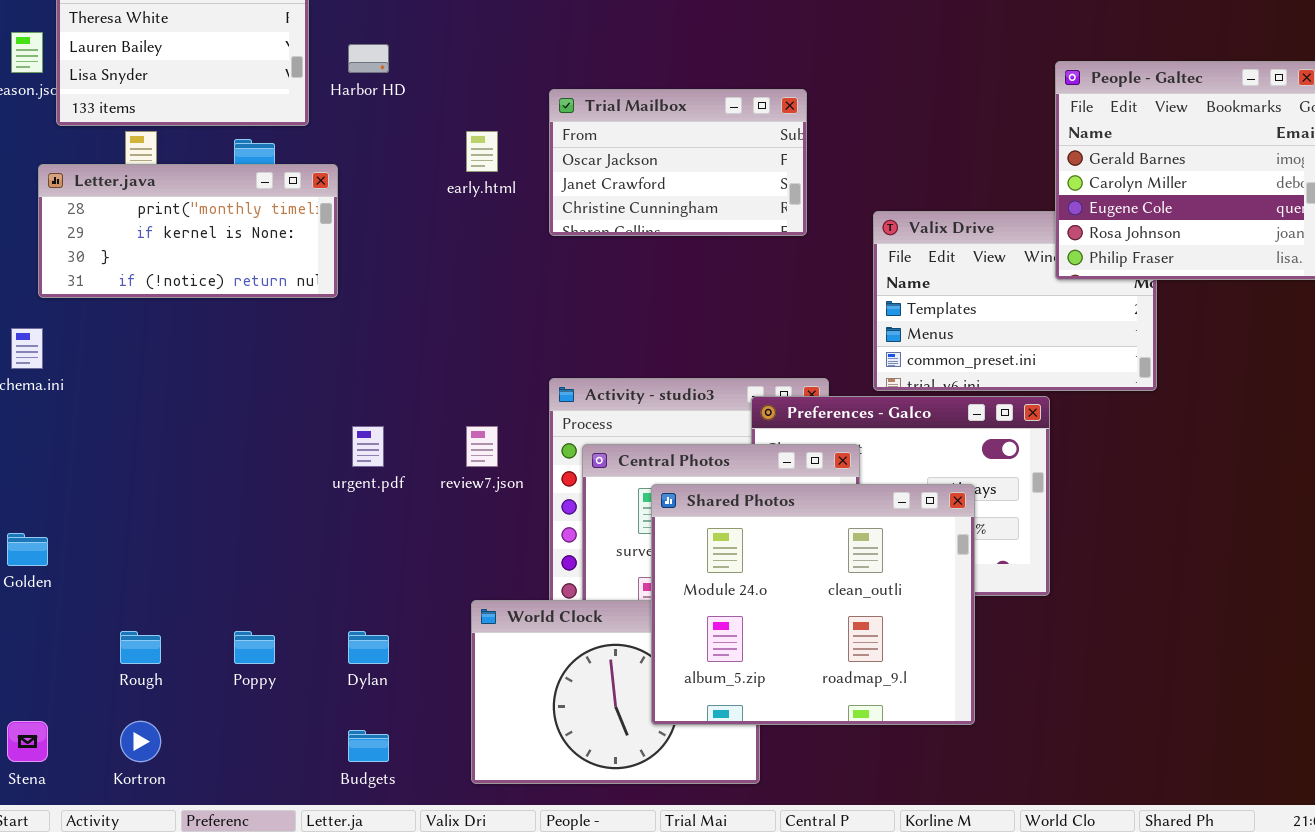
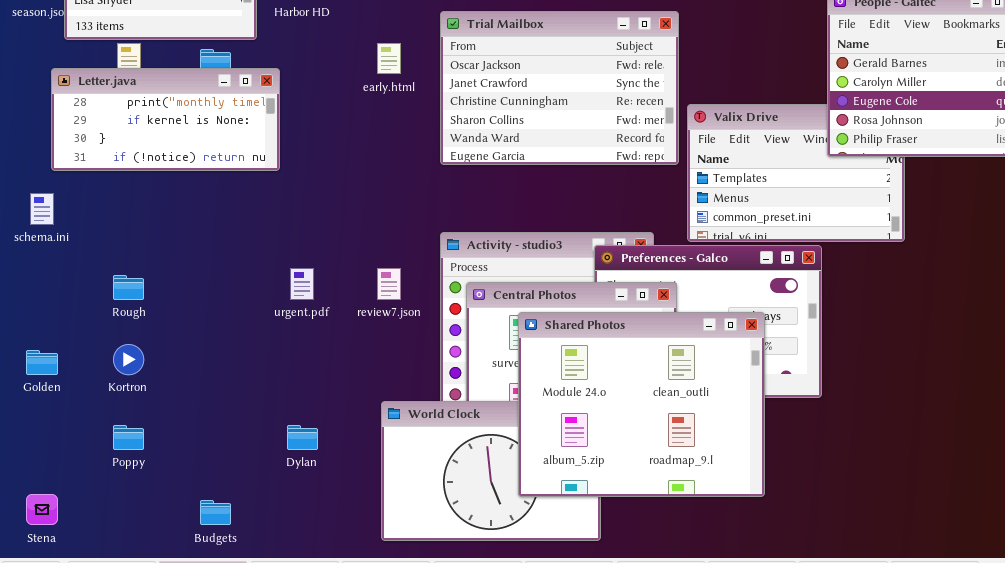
Trial Mailbox: [549,89,807,236] -> [440,11,679,165], resized
Rough: [120,631,161,664] -> [113,275,144,300], moved
Poppy: [234,631,275,664] -> [113,425,144,450], moved
Kortron: [120,721,161,762] -> [113,344,144,375], moved
Budgets: [348,730,389,762] -> [200,500,231,525], moved

